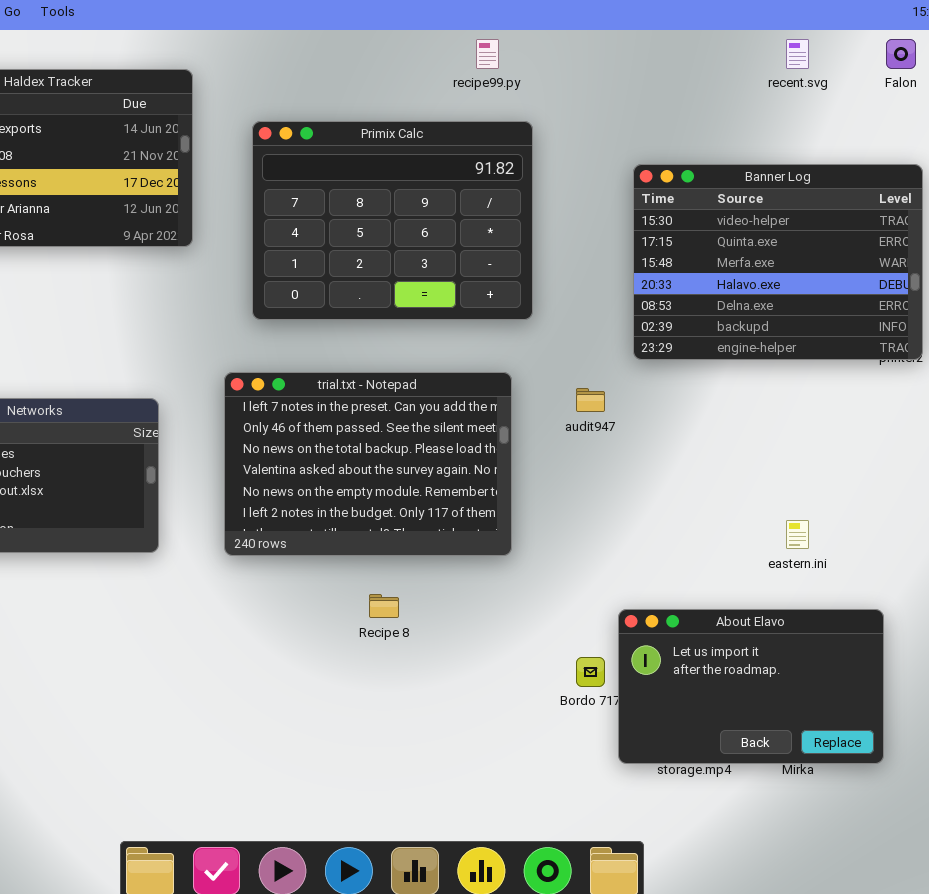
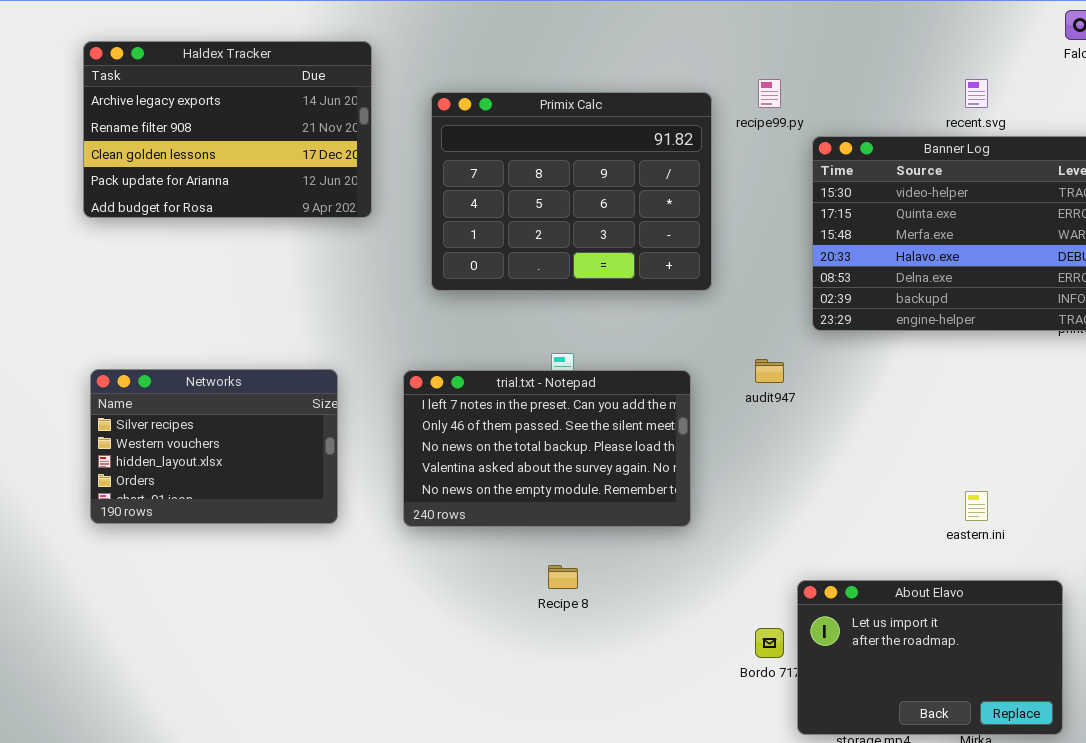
recipe99.py: [476,39,499,69] -> [758,79,781,108], moved
recent.svg: [786,39,809,69] -> [965,79,988,108], moved
trial.txt - Notepad: [224,372,512,556] -> [403,370,691,527], resized

